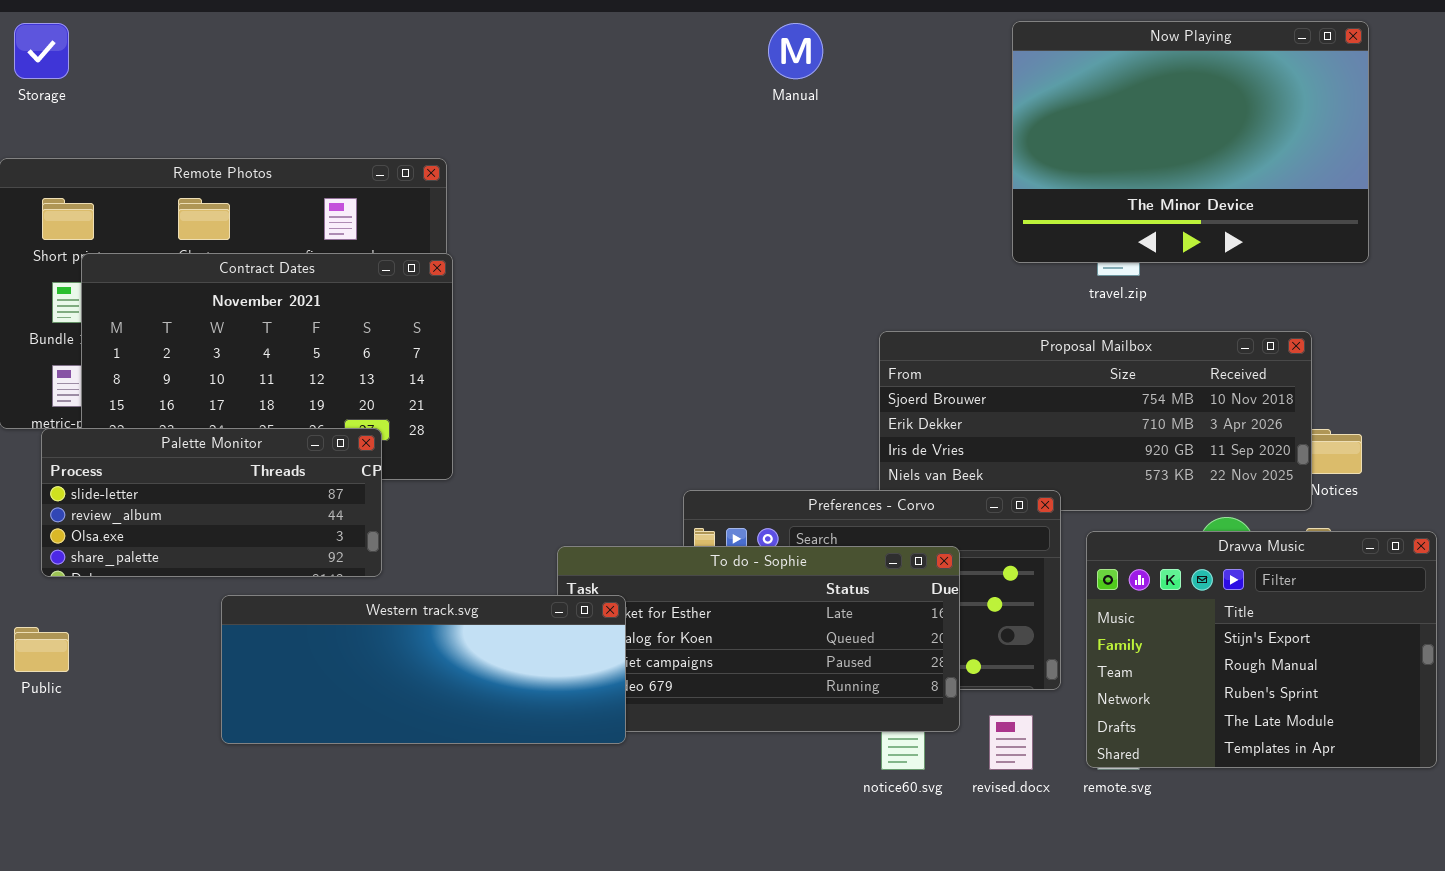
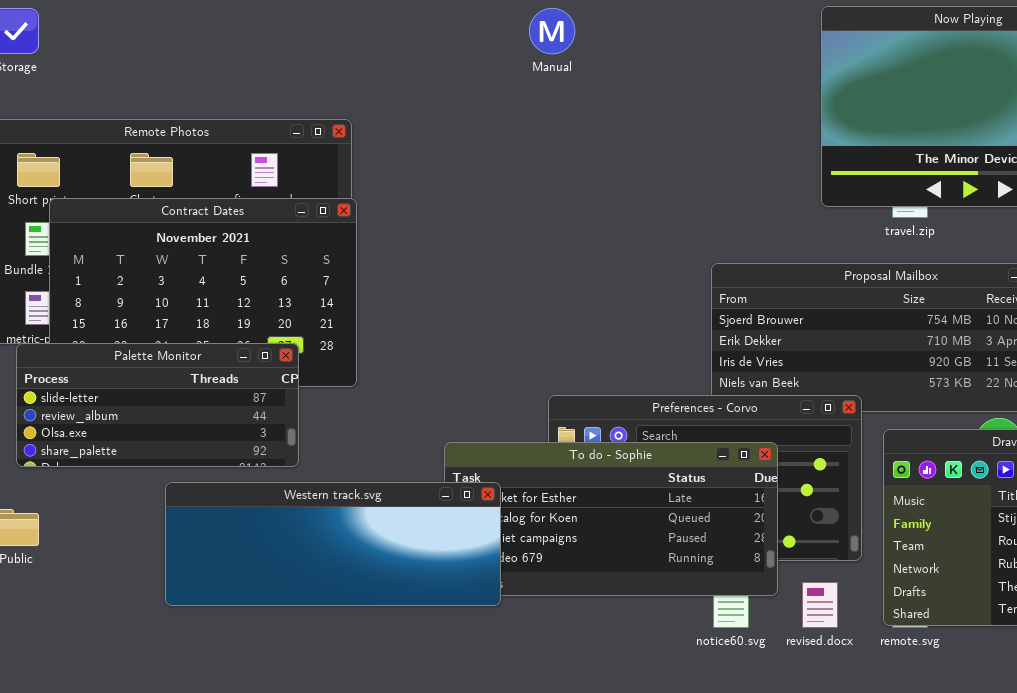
Manual: [768,23,823,79] -> [529,8,575,54], moved

